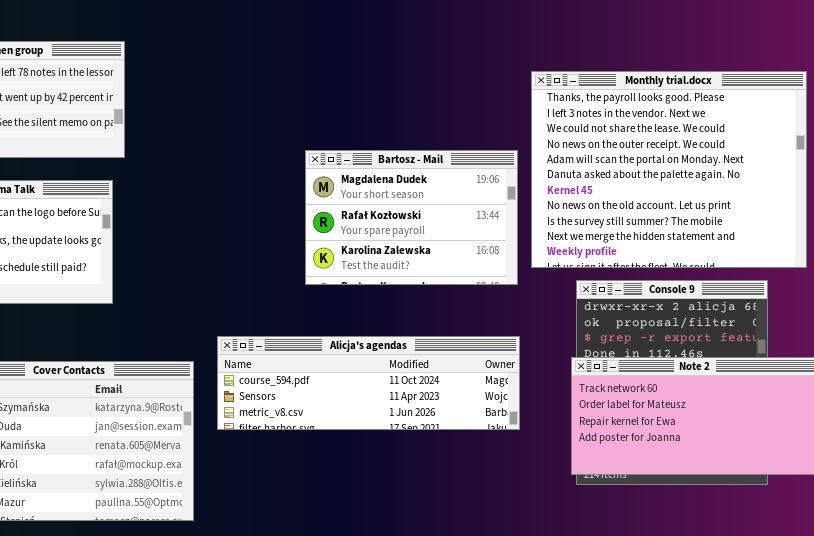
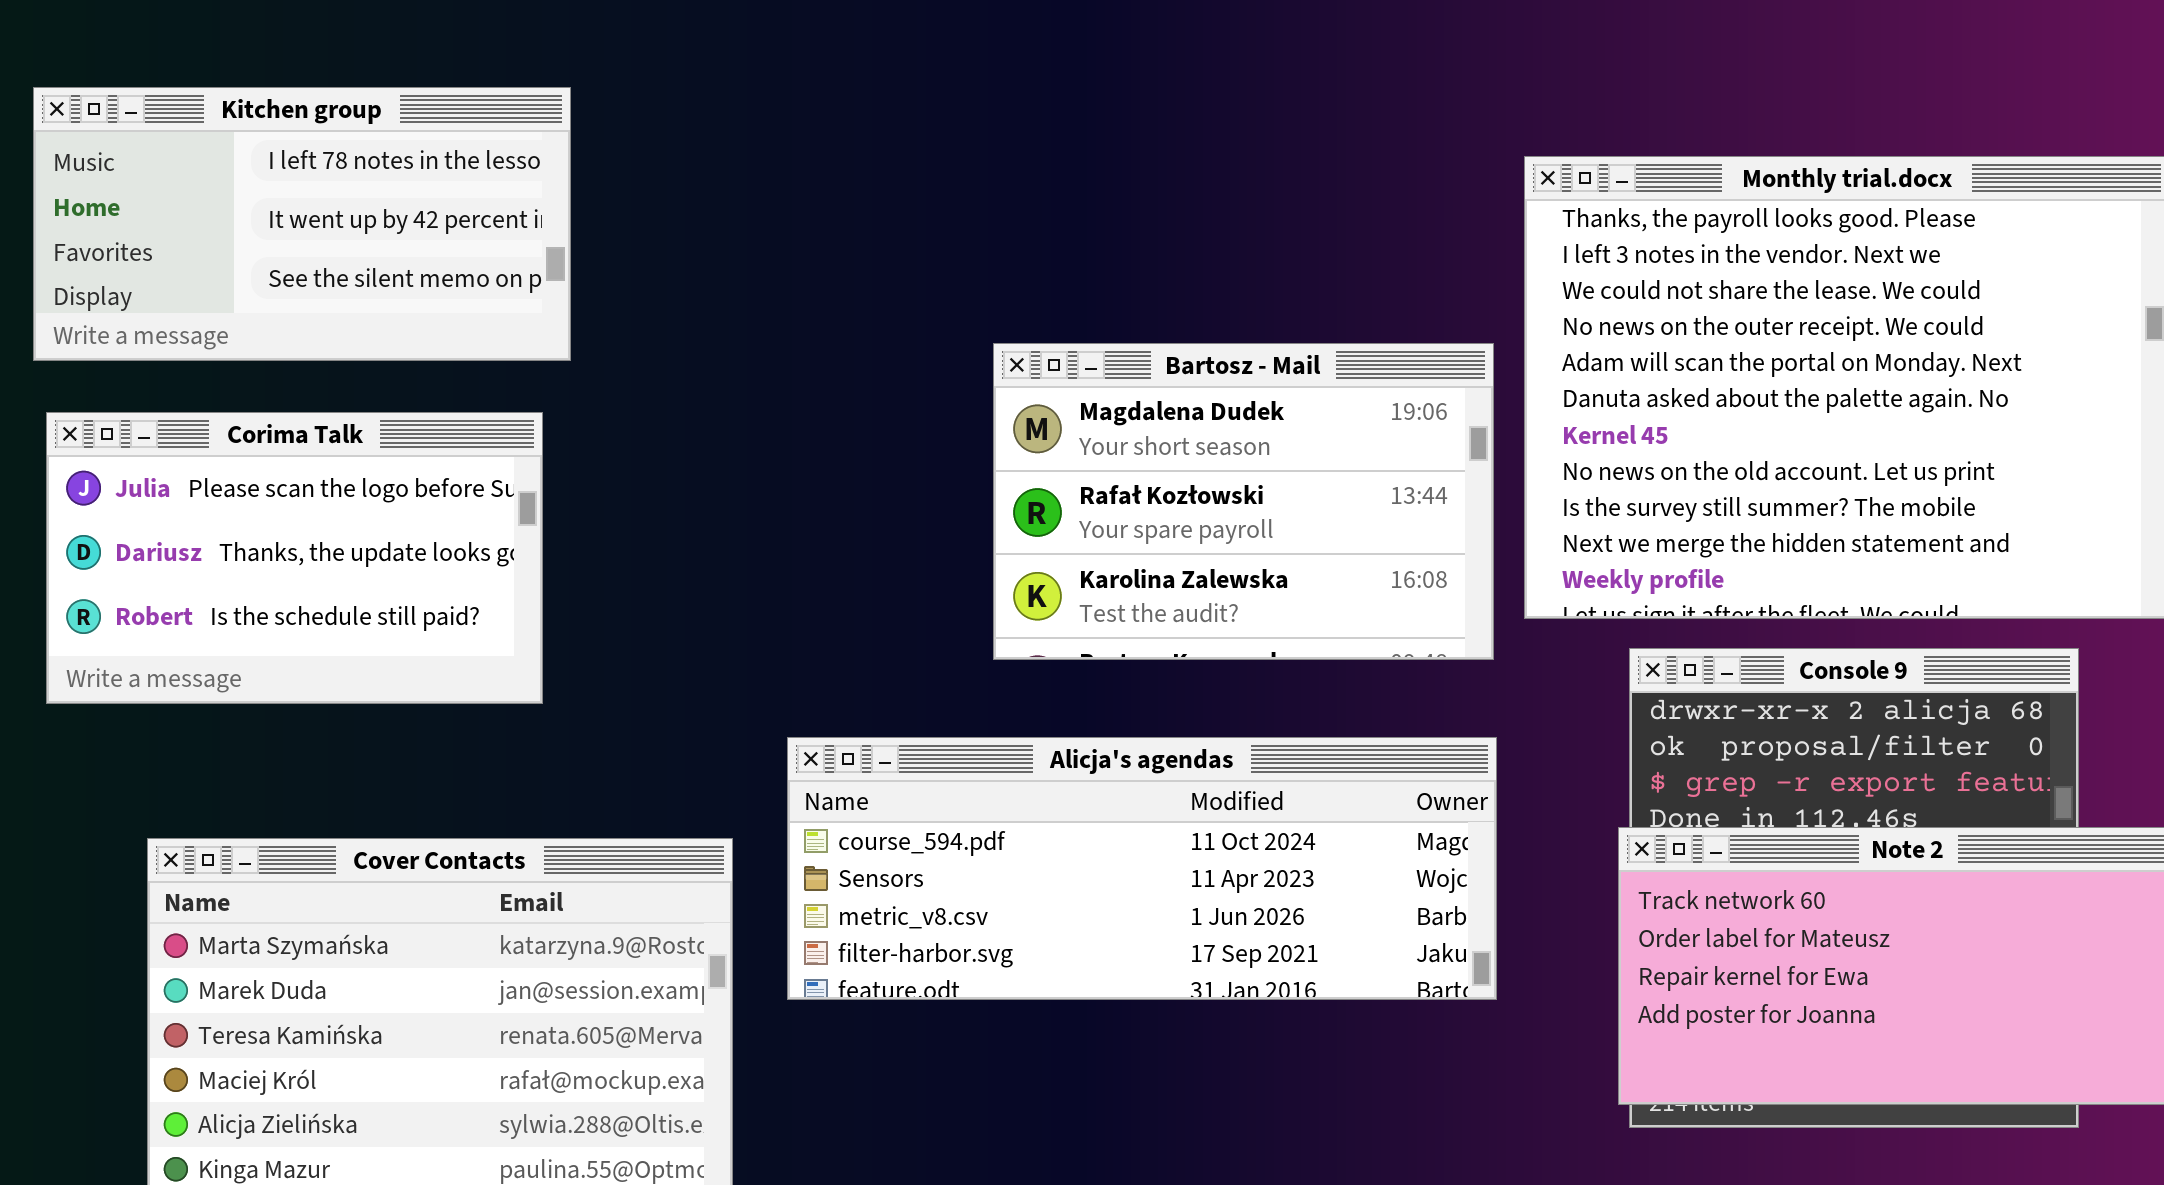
Alicja's agendas: [217,336,520,430] -> [787,737,1497,1000], resized

